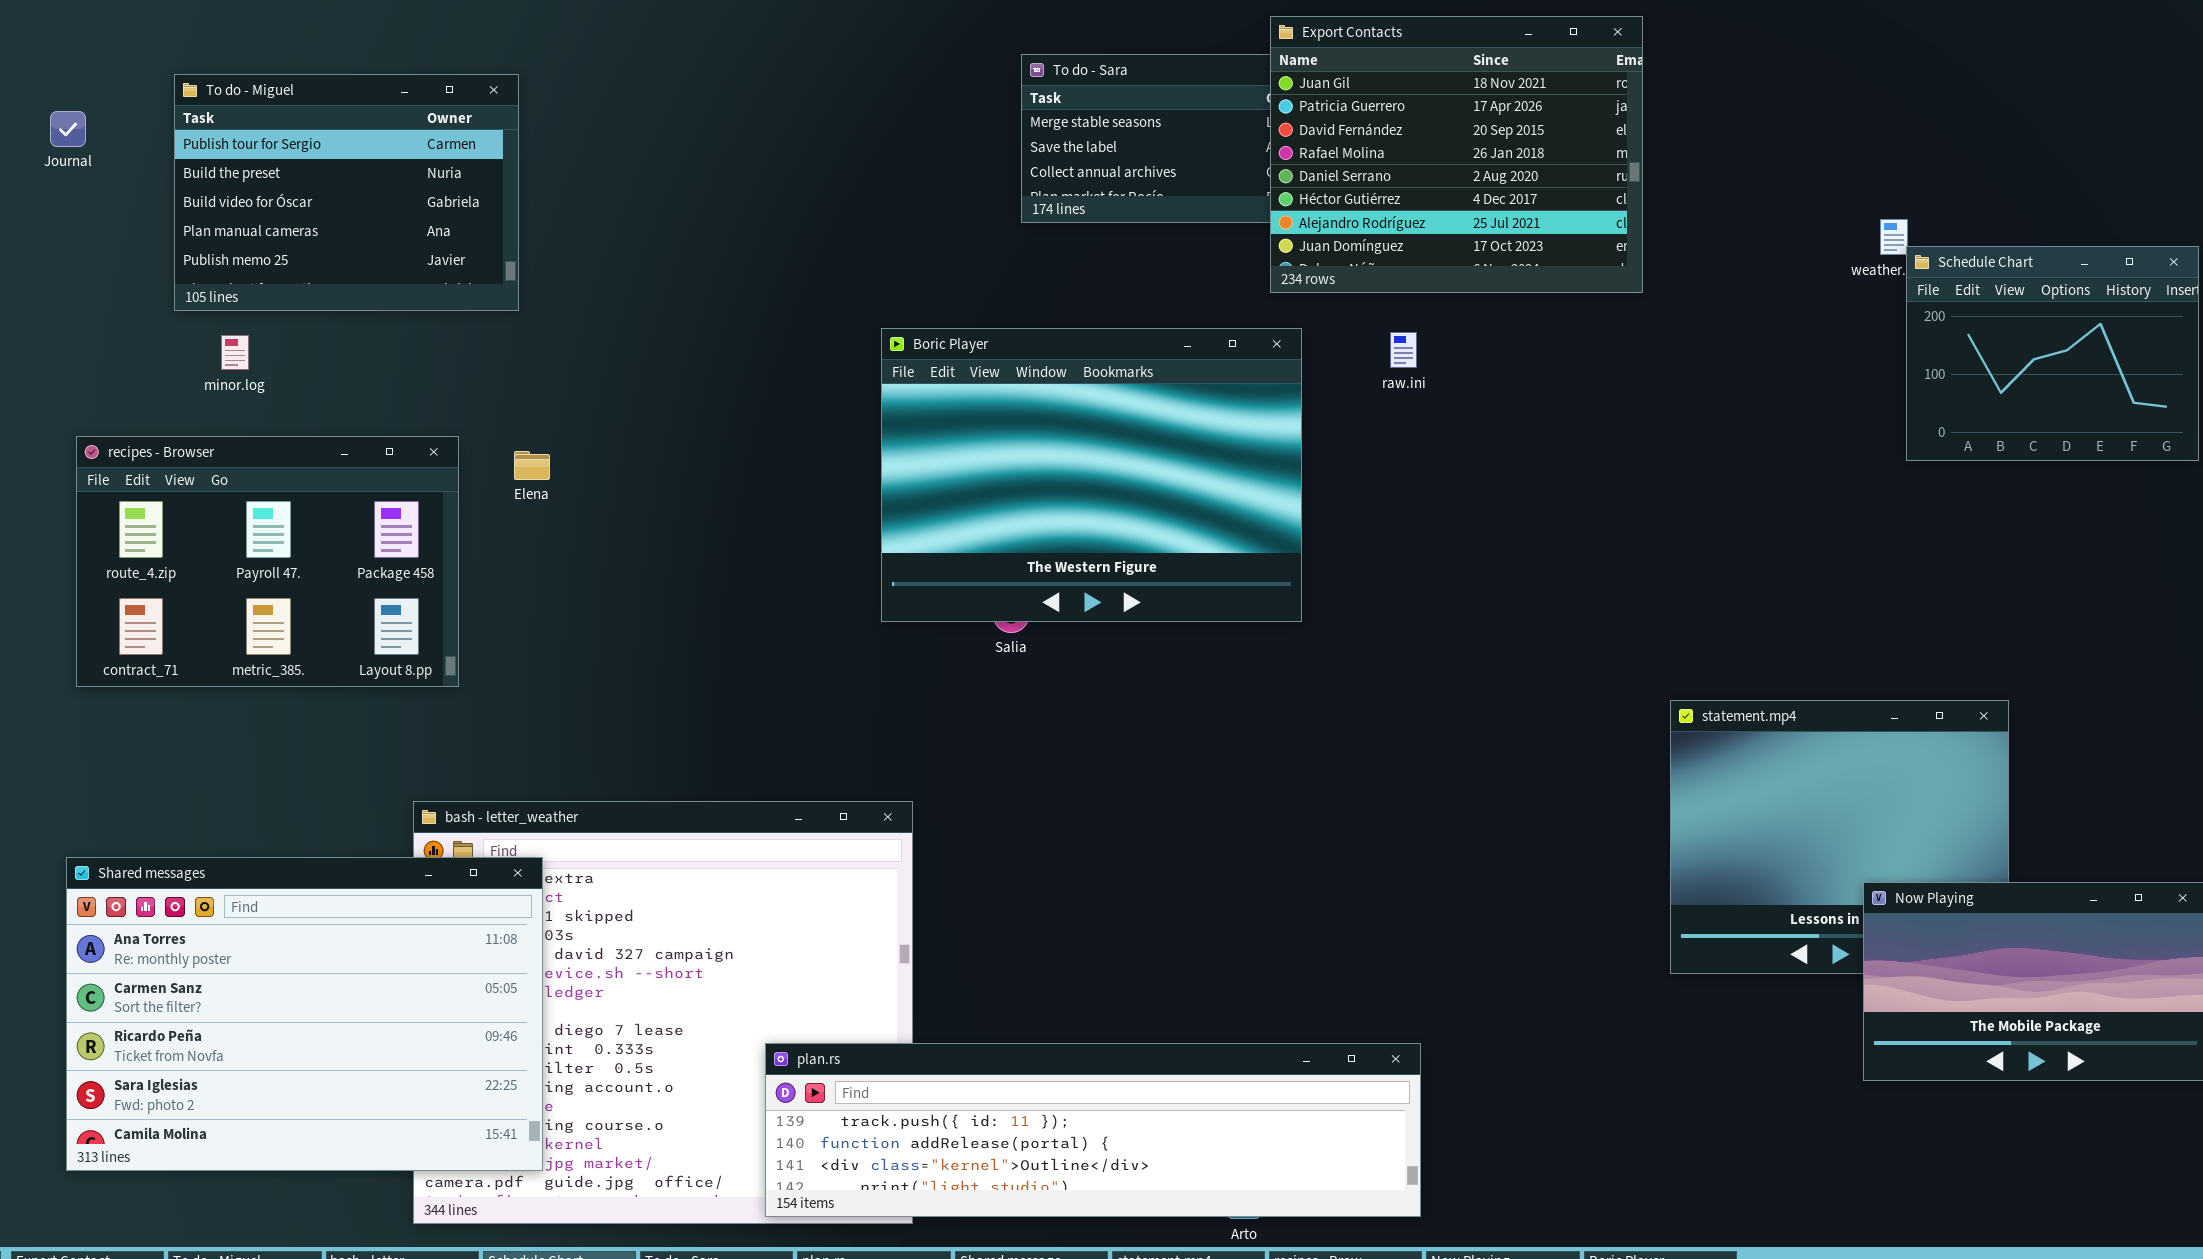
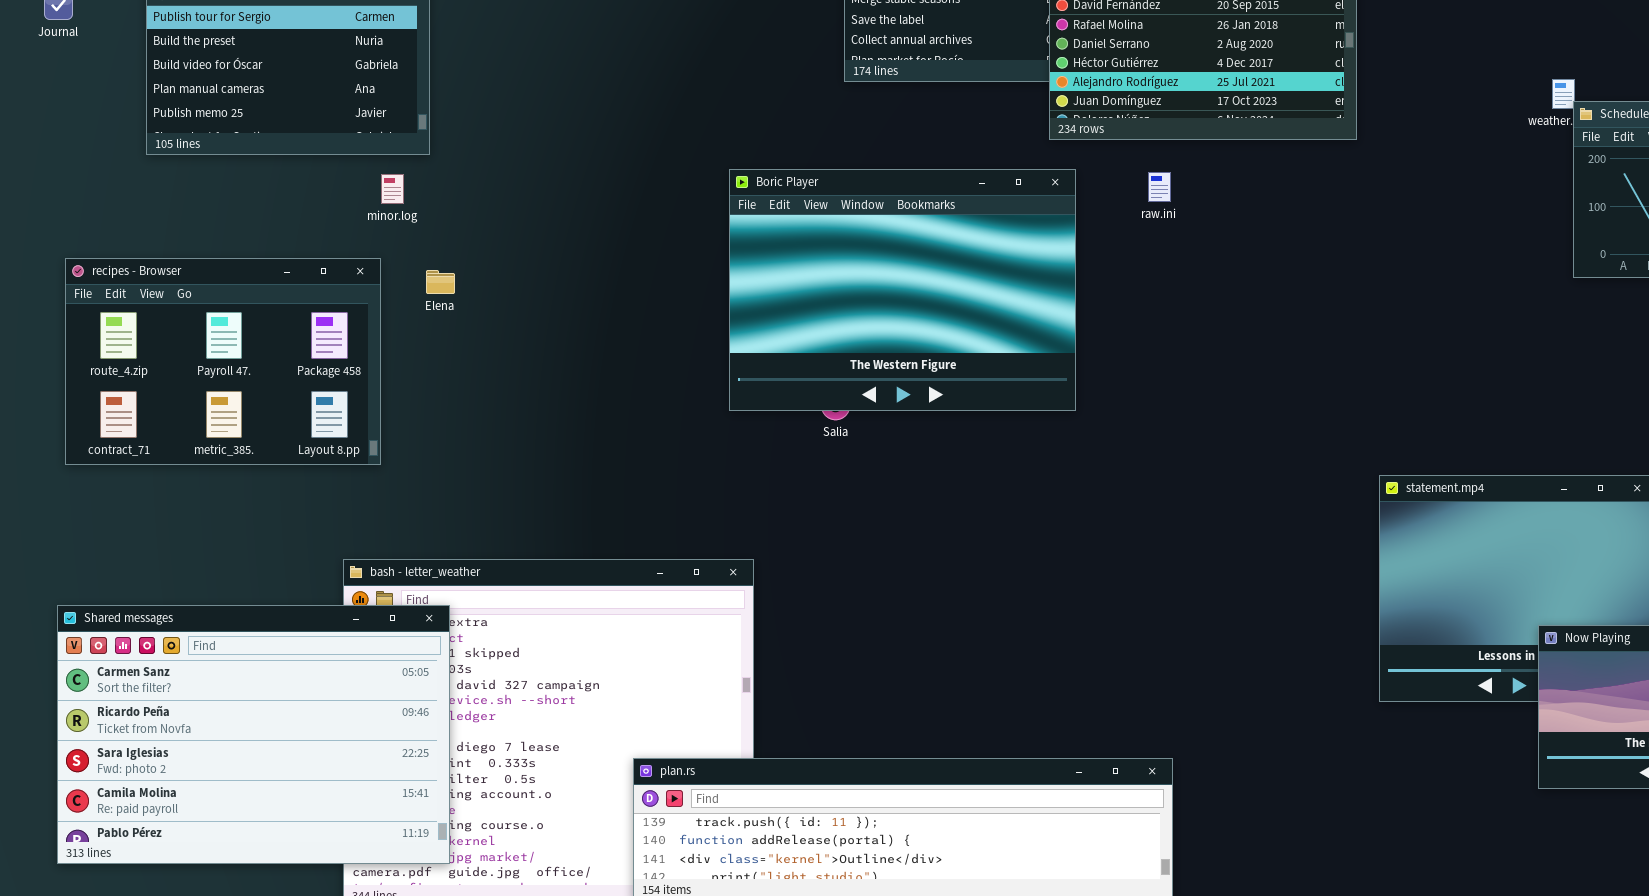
minor.log: [221,335,249,370] -> [381,174,404,204], moved
Shared messages: [66,857,543,1171] -> [57,605,450,864], scrolled down 1 row

